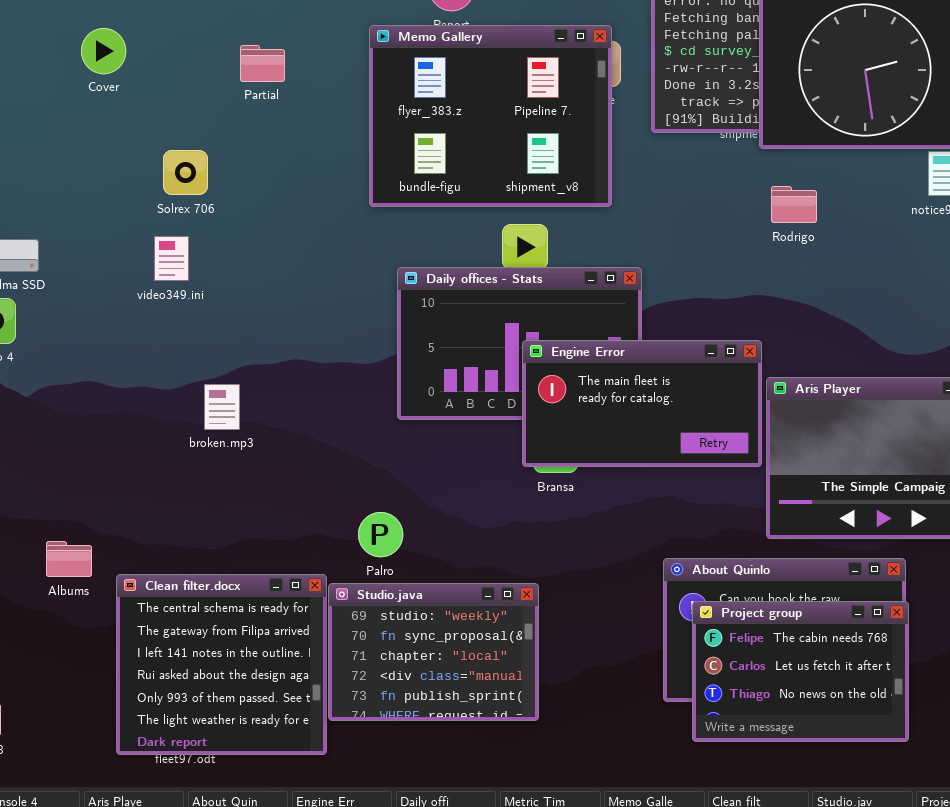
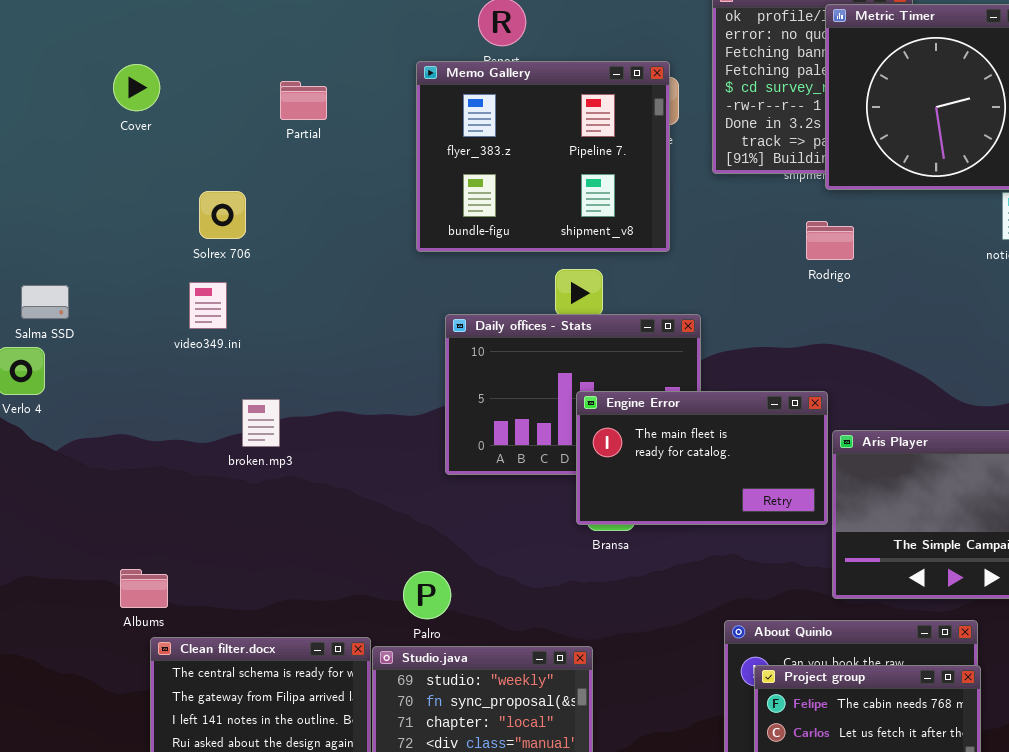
Rodrigo: [771,186,817,223] -> [806,221,854,260], moved
broken.mp3: [204,384,240,430] -> [242,399,280,447], moved
Albums: [46,541,92,577] -> [120,569,168,608], moved

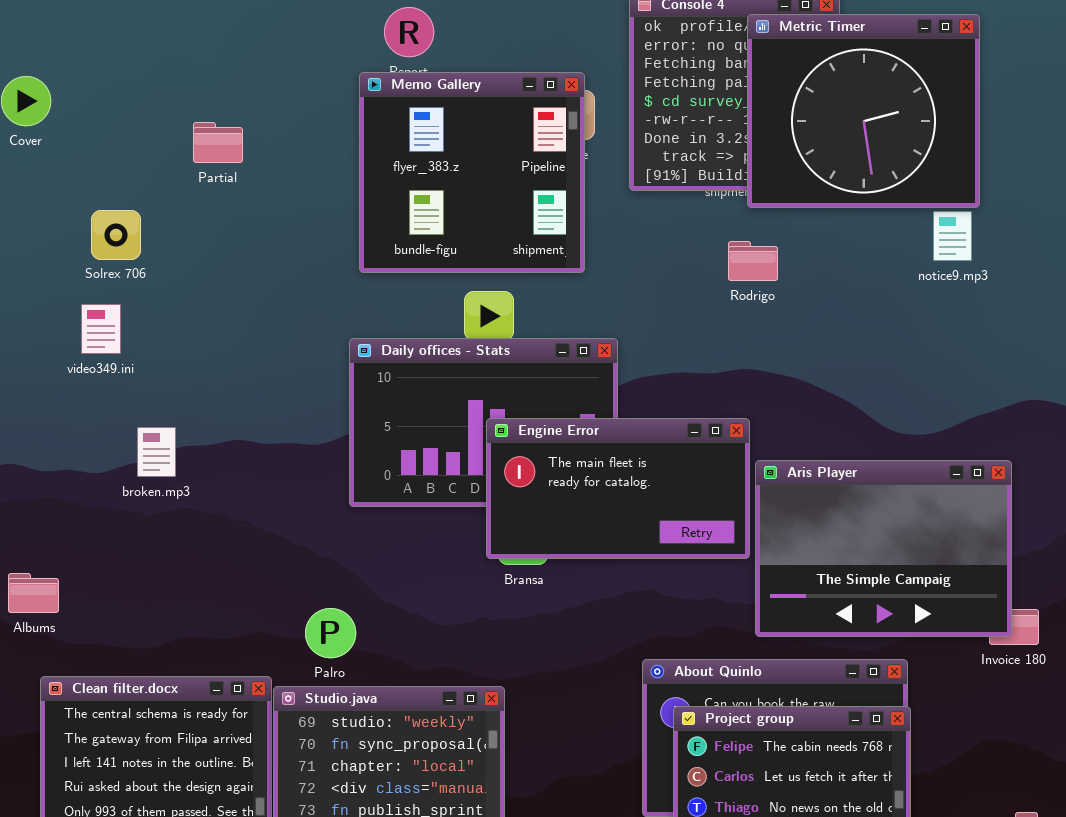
Memo Gallery: [416,61,670,252] -> [359,72,585,273], resized
Partial: [280,81,327,120] -> [193,122,243,163], moved
Albums: [120,569,168,608] -> [8,573,59,613], moved

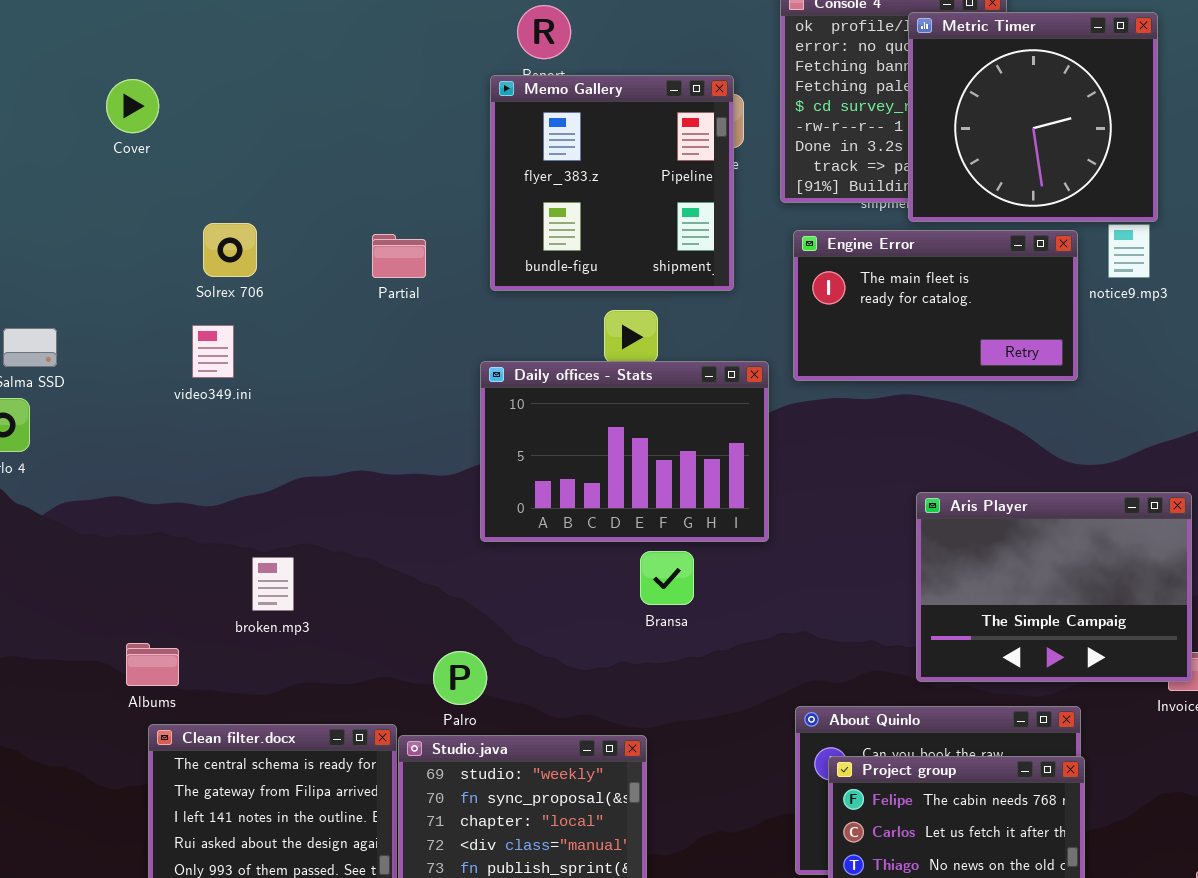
Partial: [193,122,243,163] -> [372,234,426,278], moved
Engine Error: [486,418,750,559] -> [793,230,1078,381], moved
broken.mp3: [137,427,176,477] -> [252,557,294,611], moved
Albums: [8,573,59,613] -> [126,643,179,686], moved

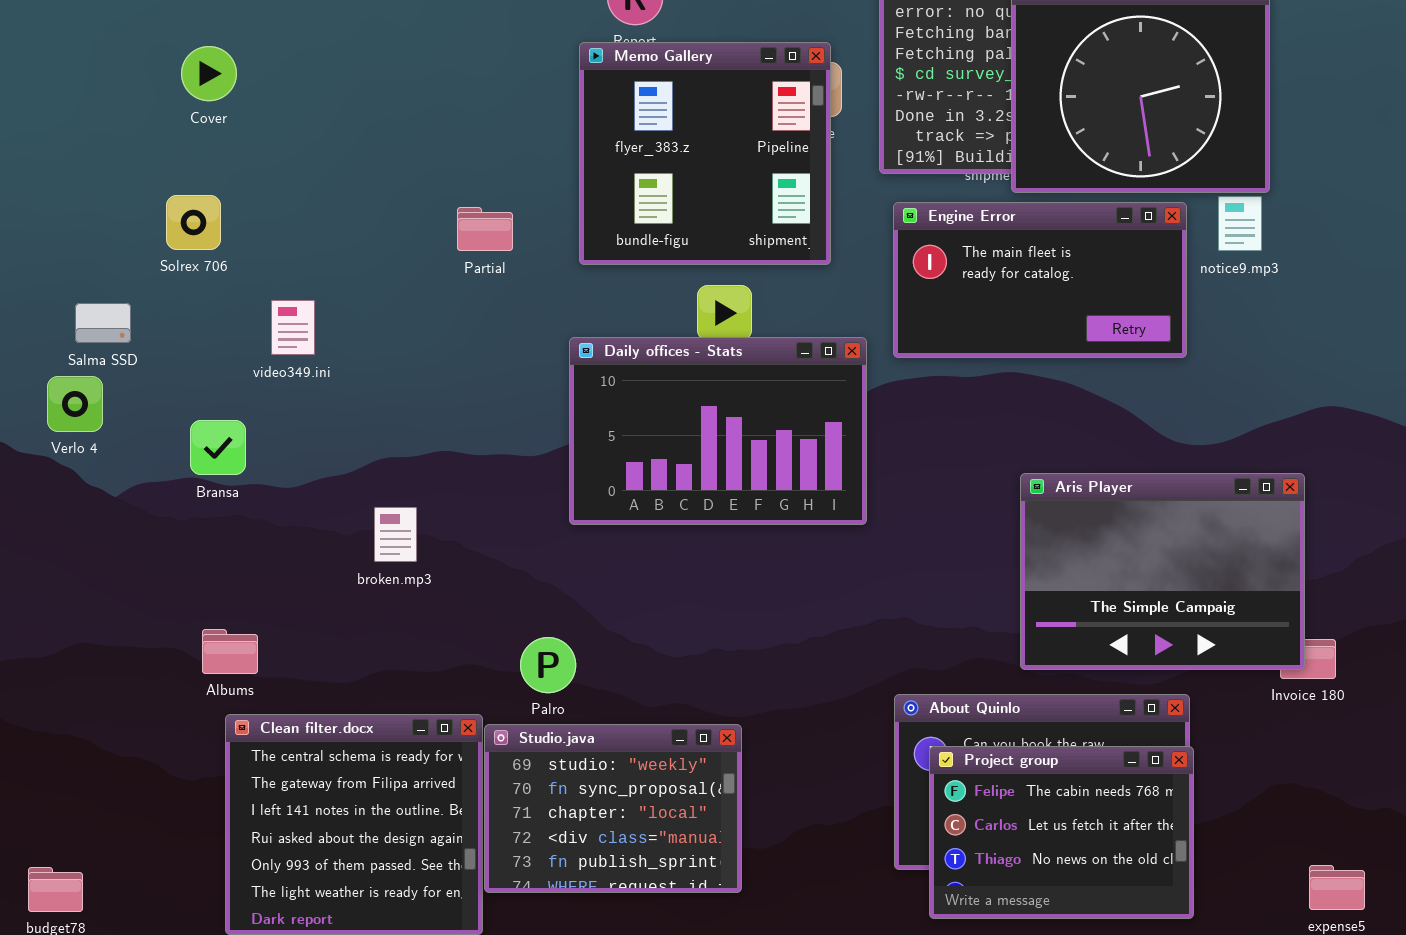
Solrex 706: [203,223,257,277] -> [166,195,221,250], moved
Bransa: [640,551,694,605] -> [190,420,246,475], moved
broken.mp3: [252,557,294,611] -> [374,507,417,562], moved

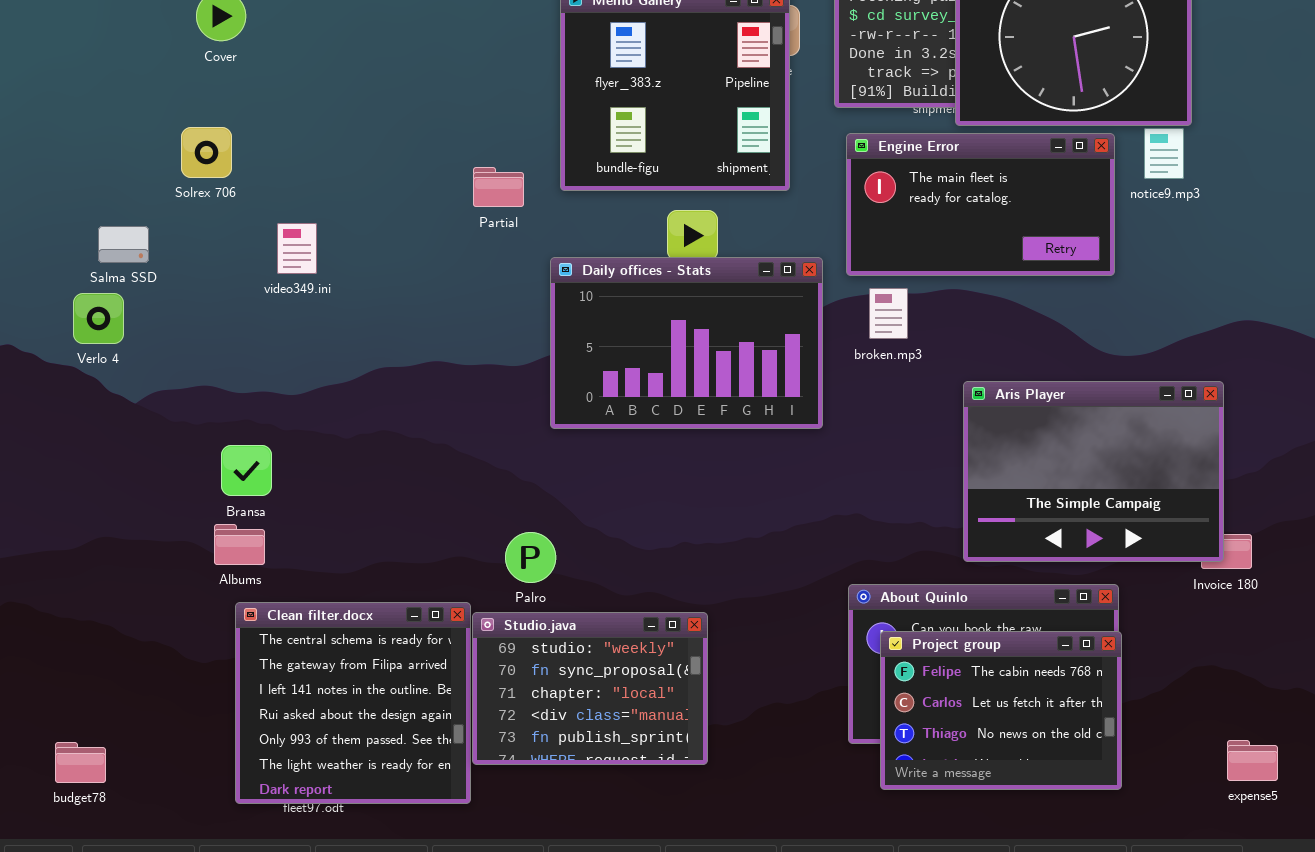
Partial: [457,207,513,251] -> [473,167,524,207], moved
Bransa: [190,420,246,475] -> [221,445,272,496], moved
broken.mp3: [374,507,417,562] -> [869,288,908,339], moved

